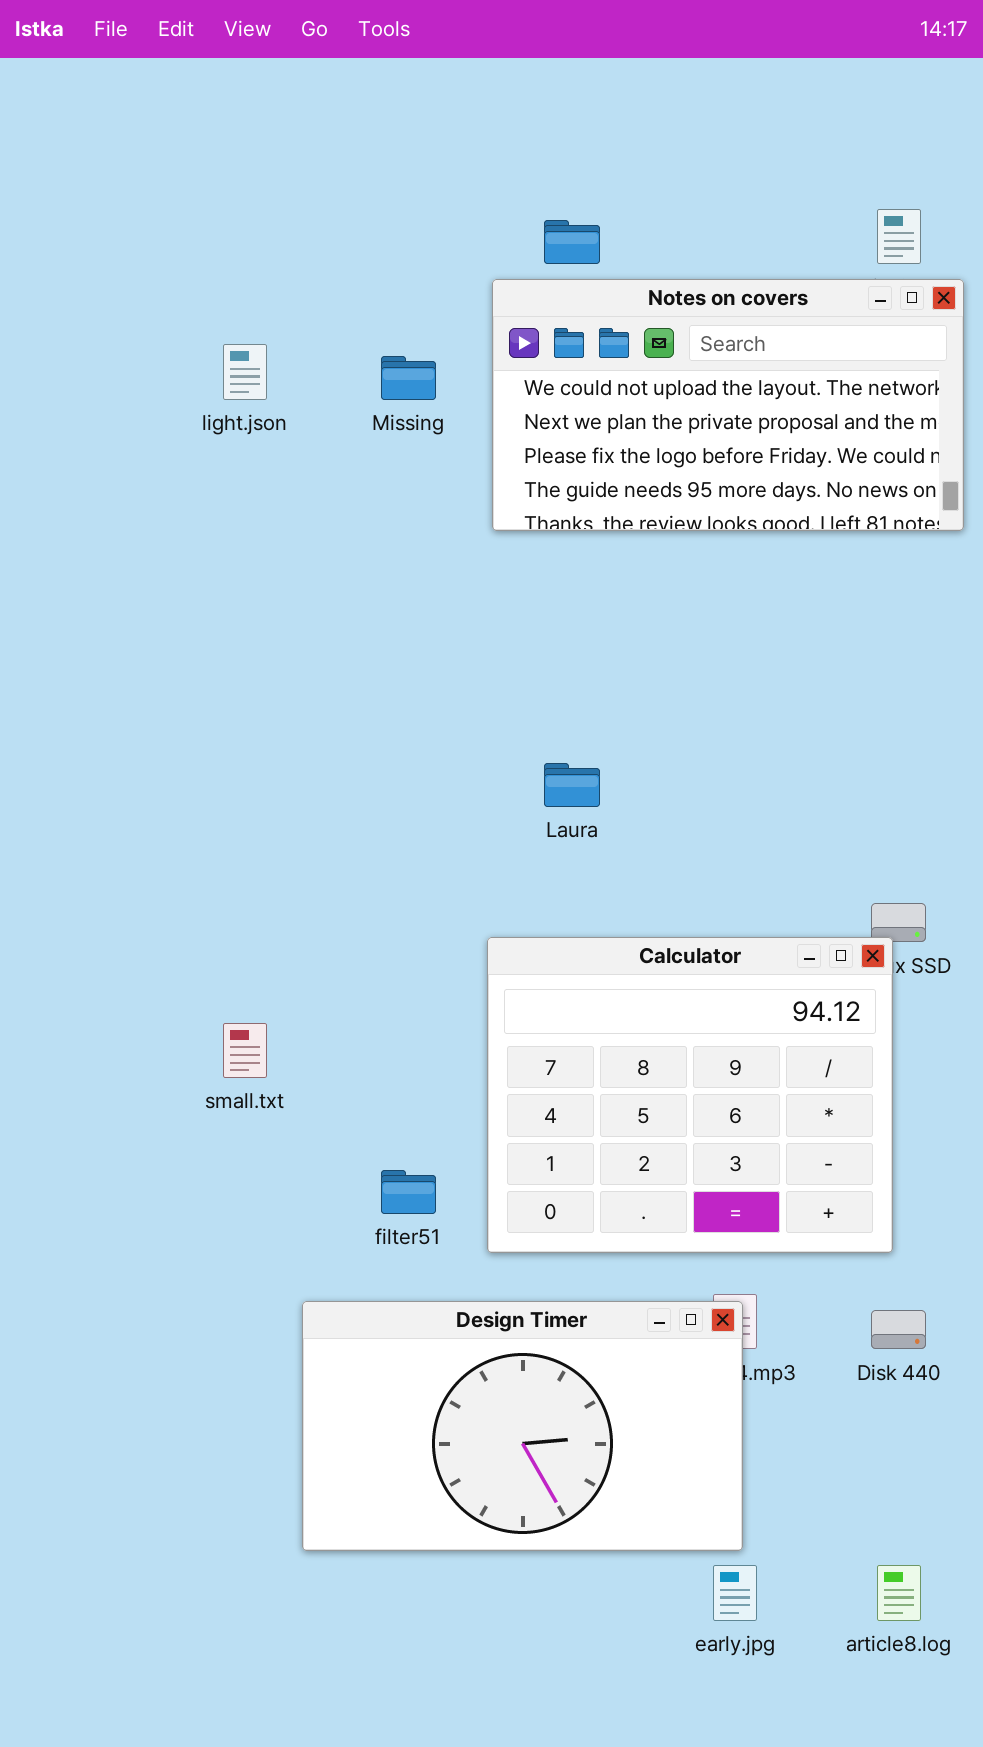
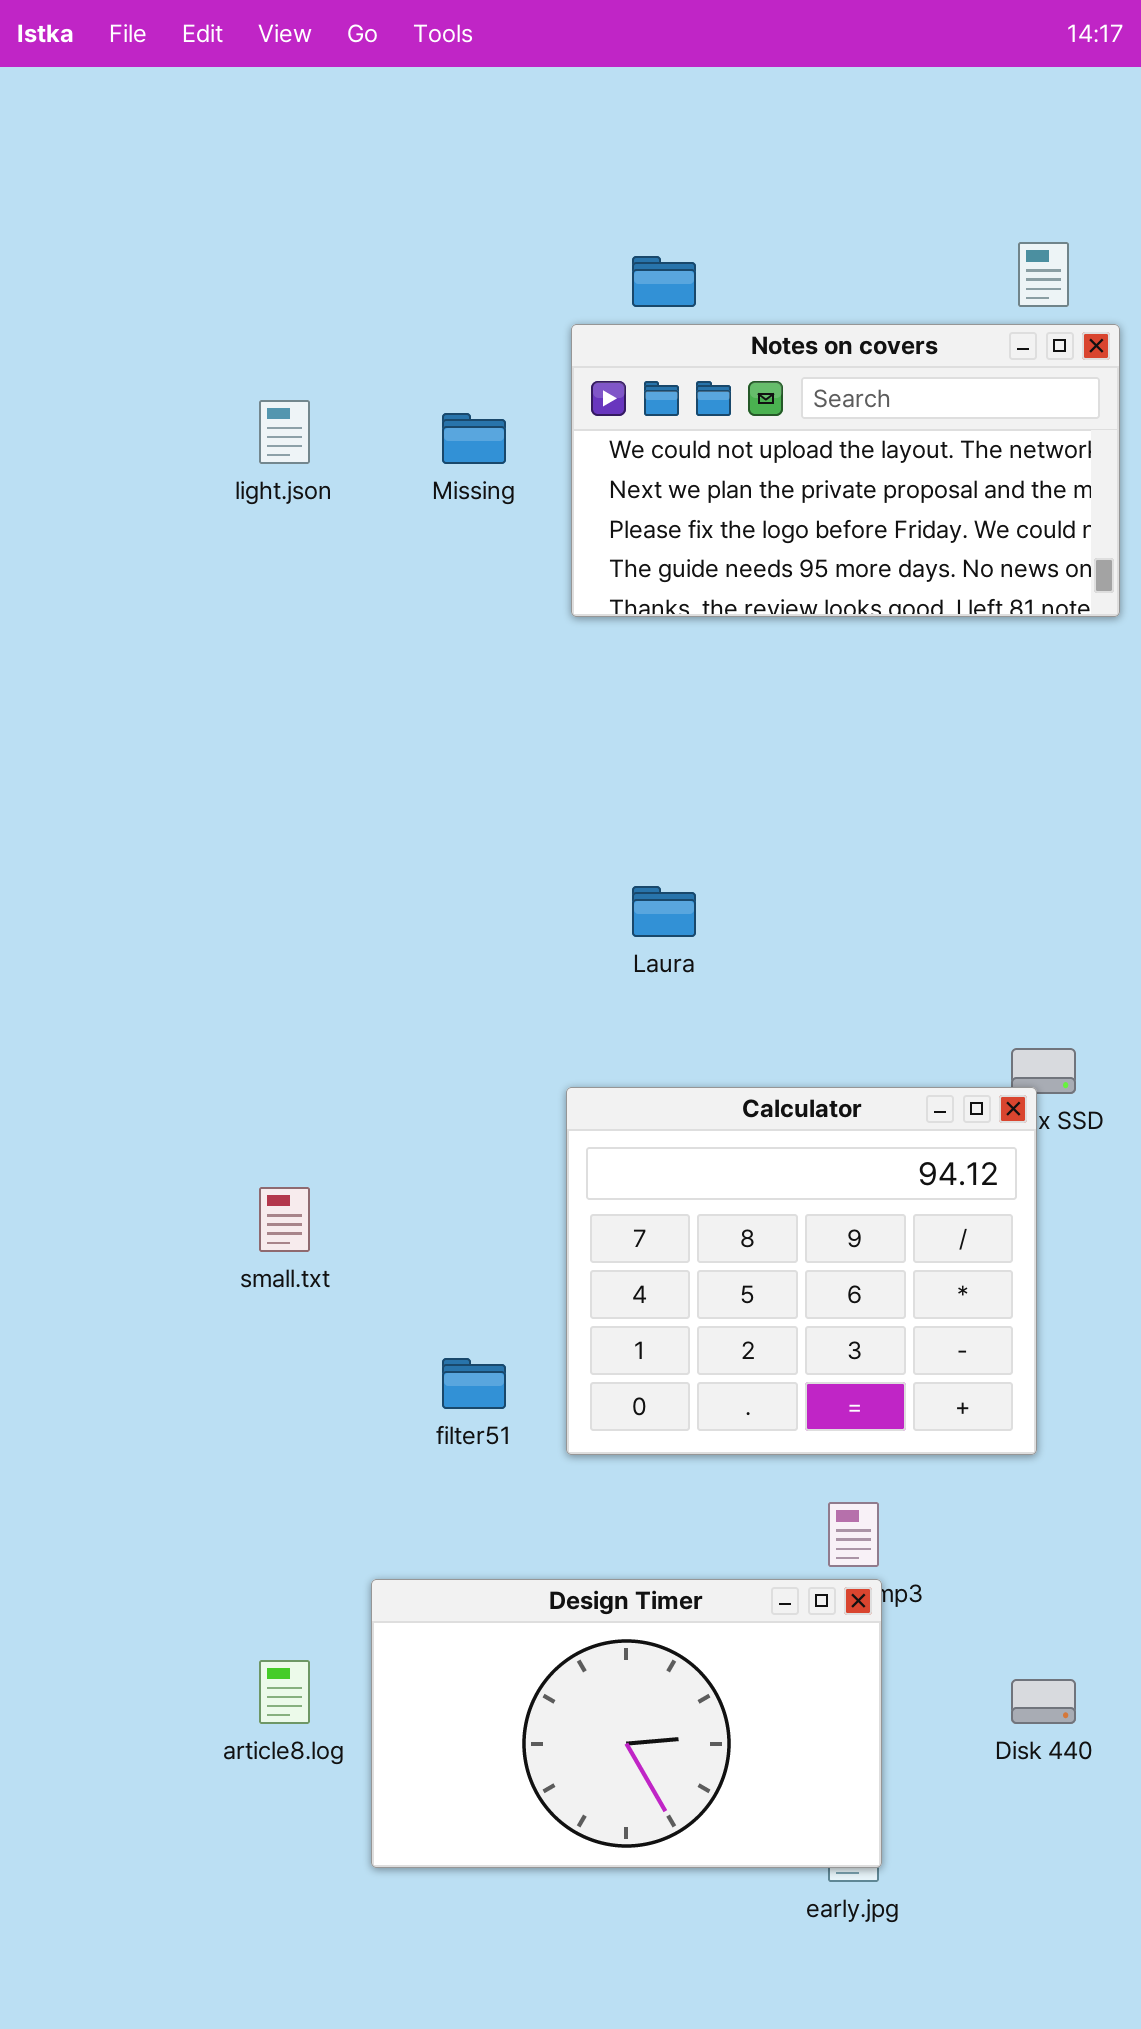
Design Timer: [302,1301,743,1551] -> [371,1579,882,1868], moved
Disk 440: [871,1310,926,1349] -> [1011,1679,1076,1724], moved
article8.log: [877,1565,921,1621] -> [259,1660,310,1724], moved

